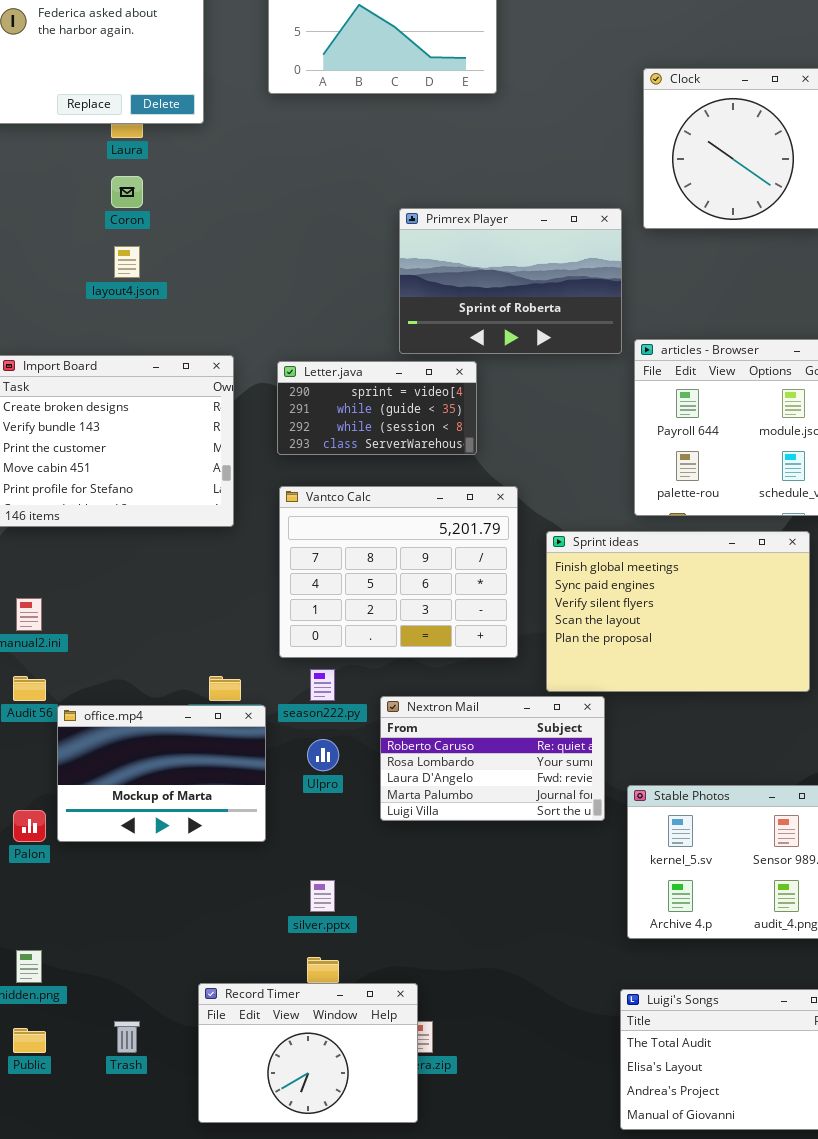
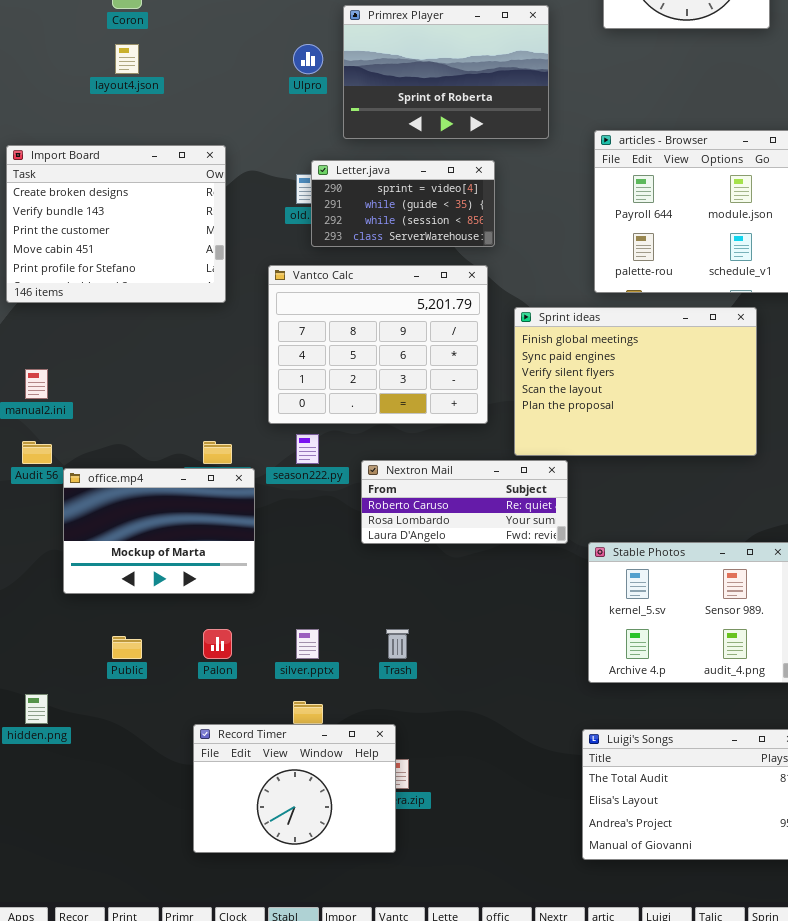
Primrex Player: [399,208,622,354] -> [343,5,549,139], moved
Letter.java: [277,361,477,455] -> [311,160,495,247], moved
Nextron Mail: [380,696,605,821] -> [361,460,568,544], resized
Ulpro: [307,739,339,771] -> [293,44,323,74], moved
Palon: [13,810,46,842] -> [203,629,232,659], moved
Trash: [114,1021,140,1053] -> [386,629,409,659], moved
Public: [13,1028,46,1053] -> [112,636,142,659], moved

